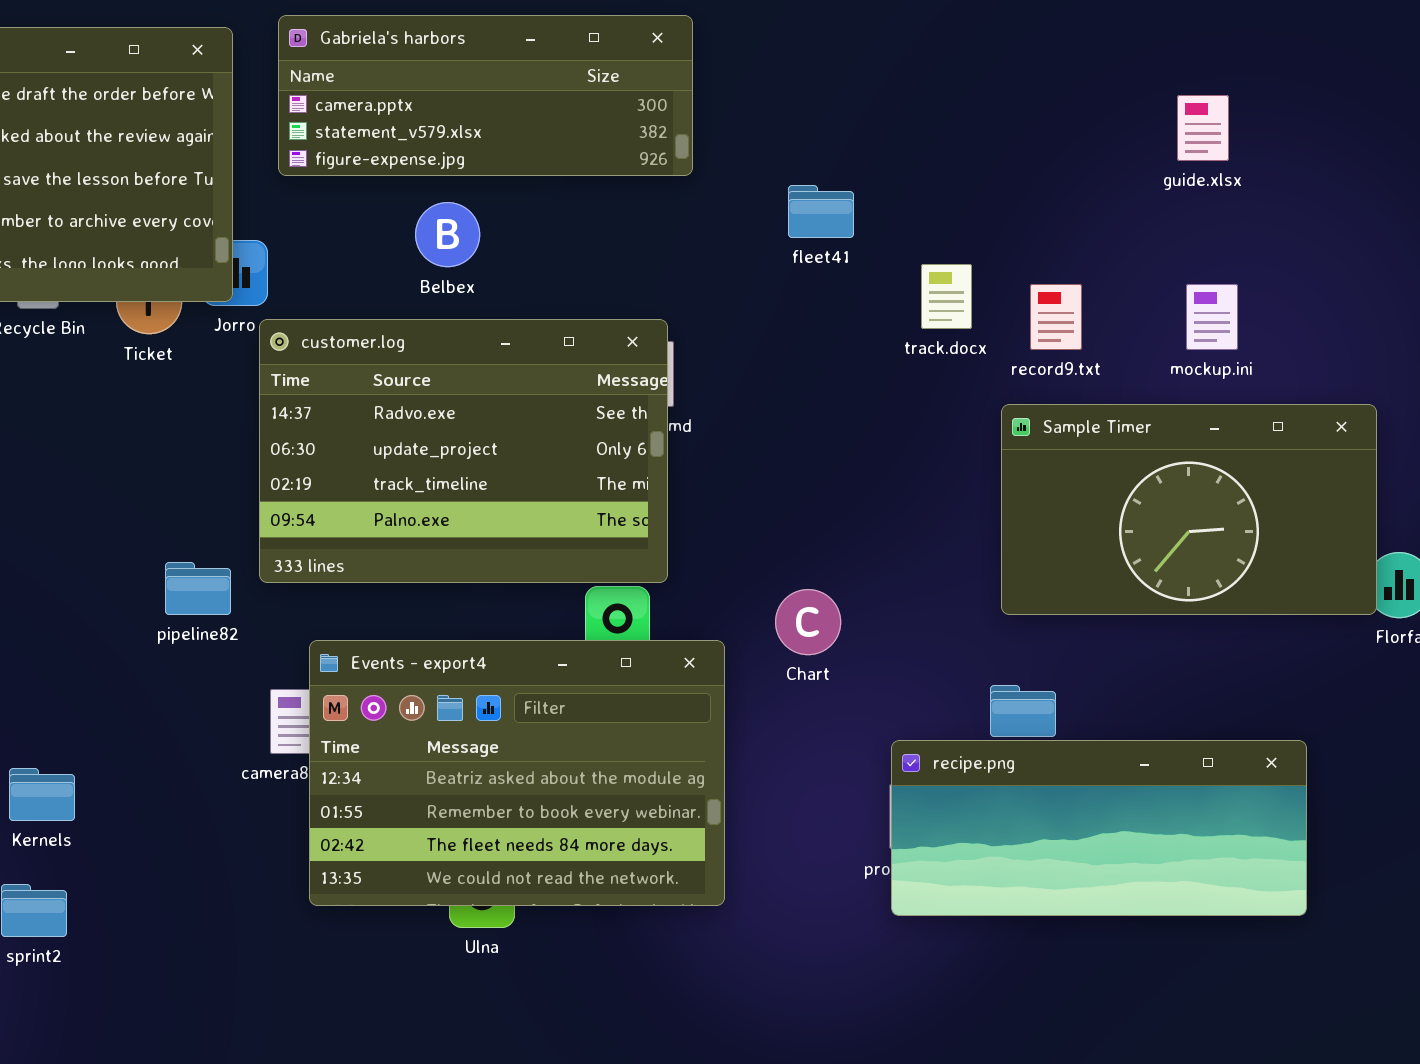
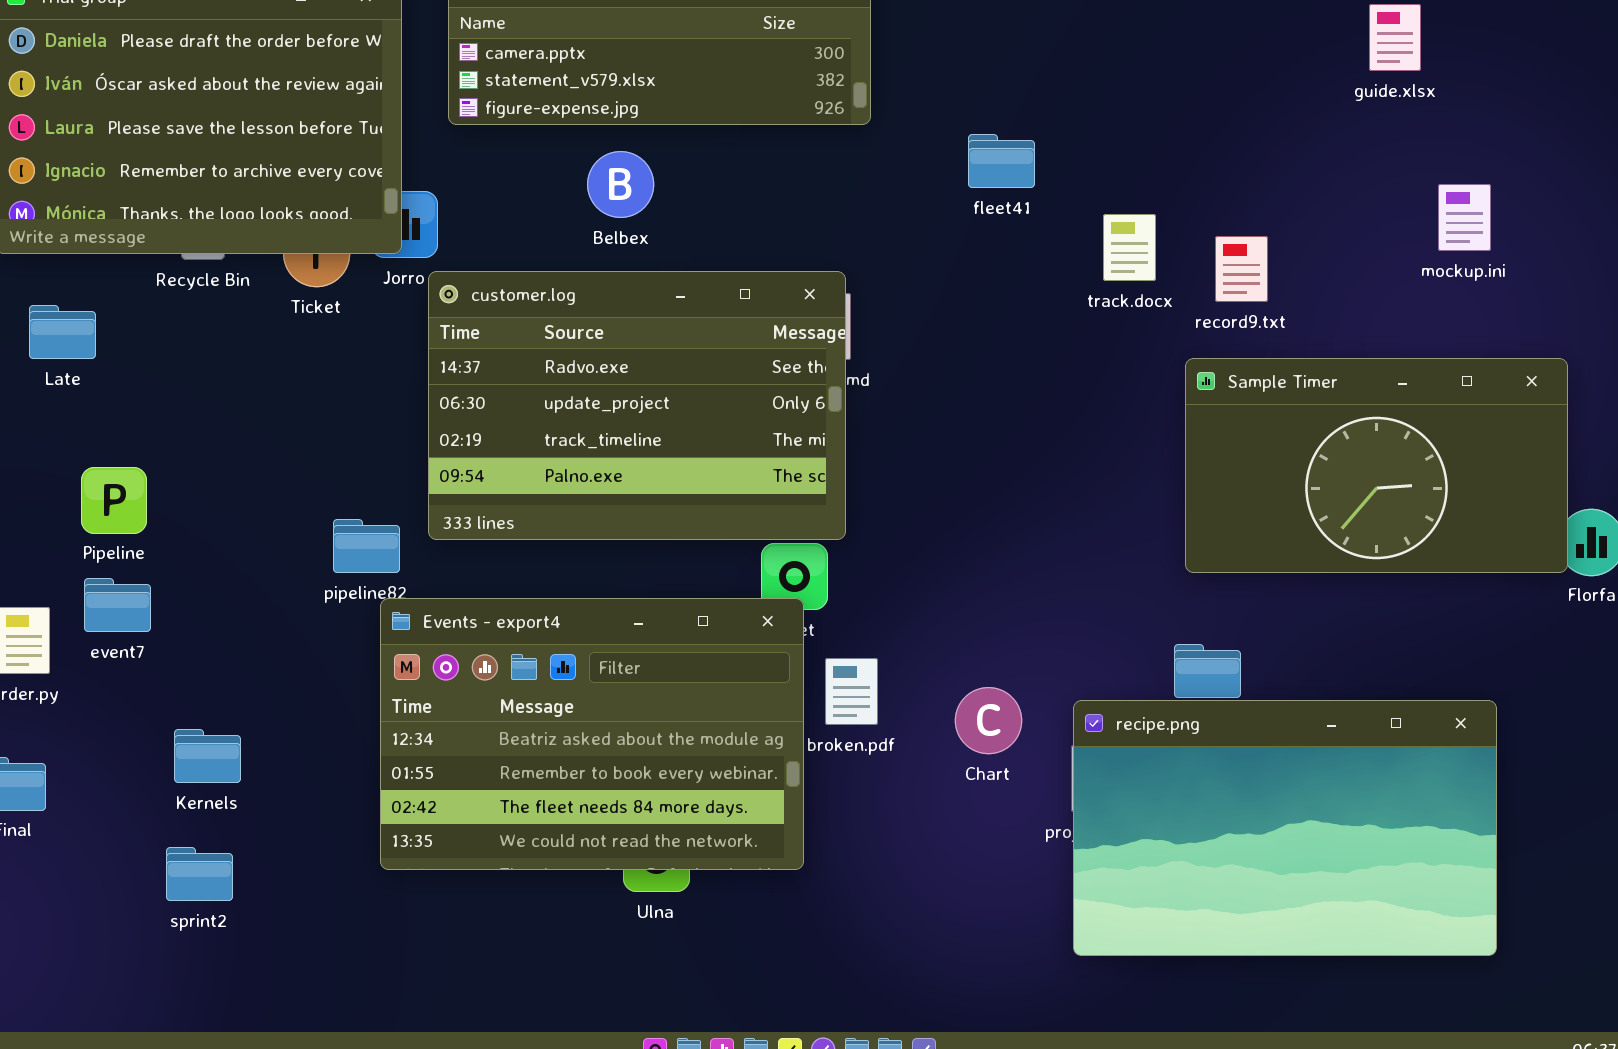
guide.xlsx: [1177,95,1229,161] -> [1369,4,1421,71], moved
mockup.ini: [1186,284,1238,350] -> [1438,184,1491,251], moved
Chart: [775,589,841,655] -> [955,687,1022,754], moved
Events - export4: [309,640,725,906] -> [380,598,804,870], moved
recipe.png: [891,740,1307,916] -> [1073,700,1497,956], resized

